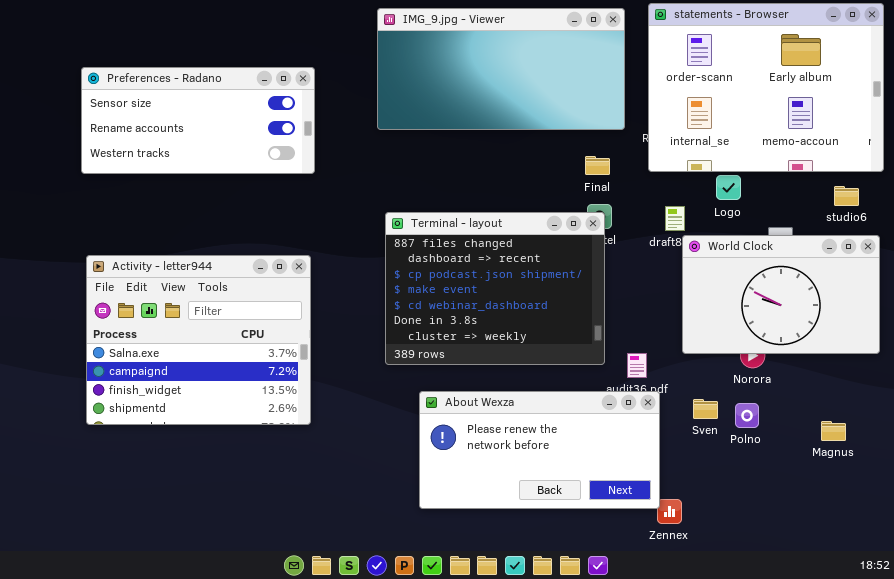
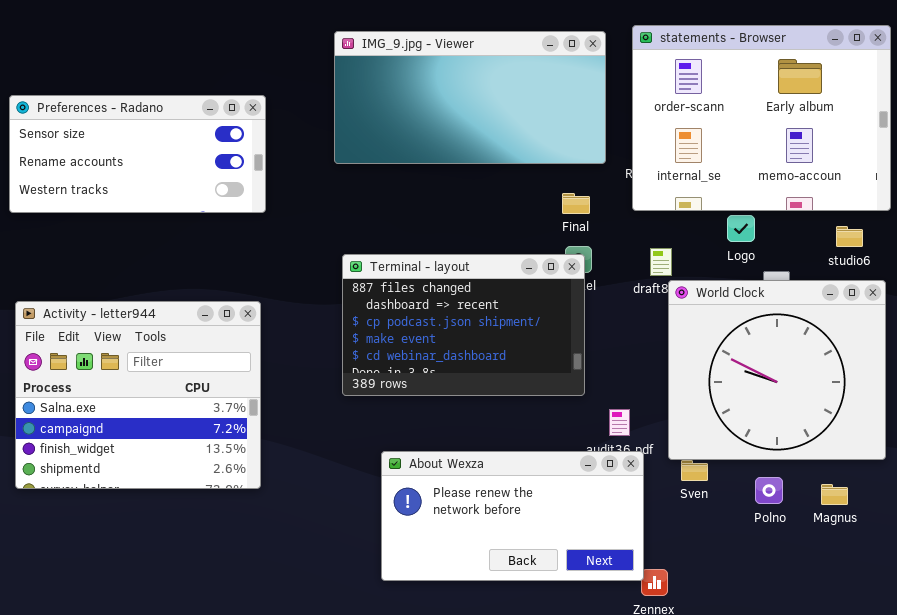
Logo: [716,175,741,200] -> [727,215,755,242], moved
Terminal - layout: [385,212,605,365] -> [342,254,585,396], resized
World Clock: [682,235,880,354] -> [668,280,886,460], resized
Polno: [735,403,759,428] -> [755,477,783,504], moved

